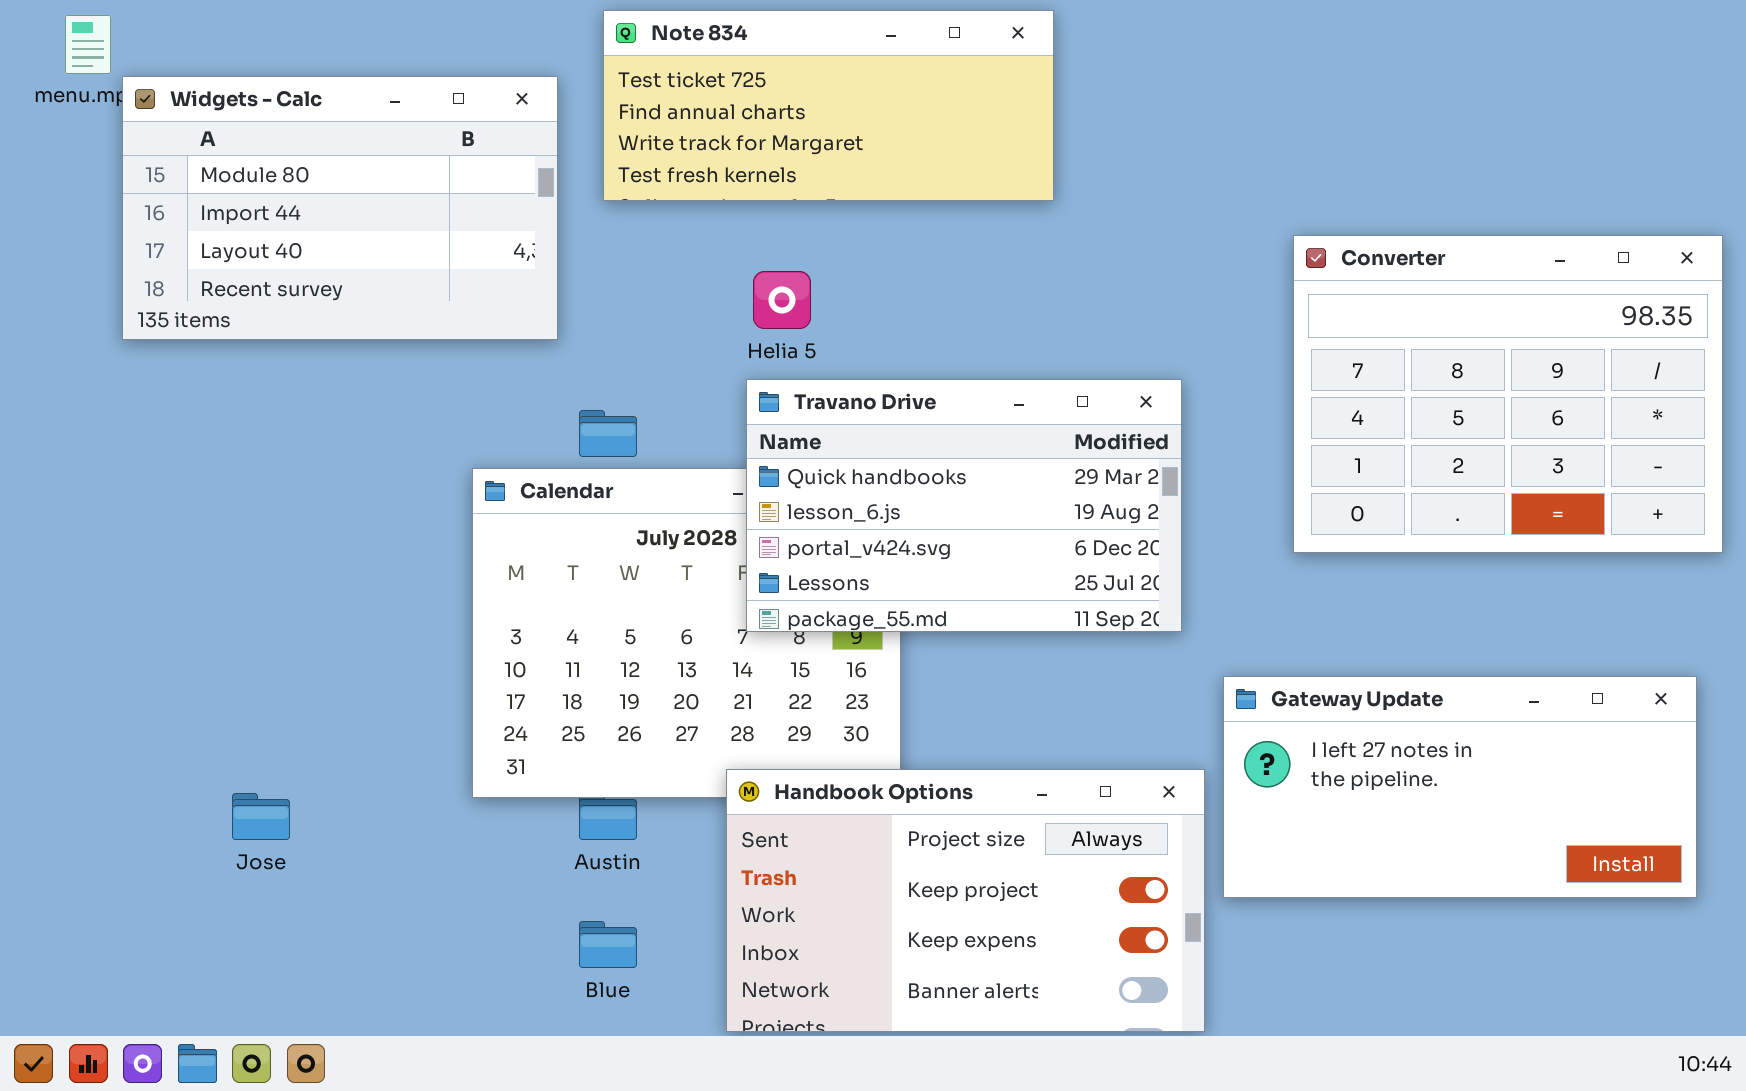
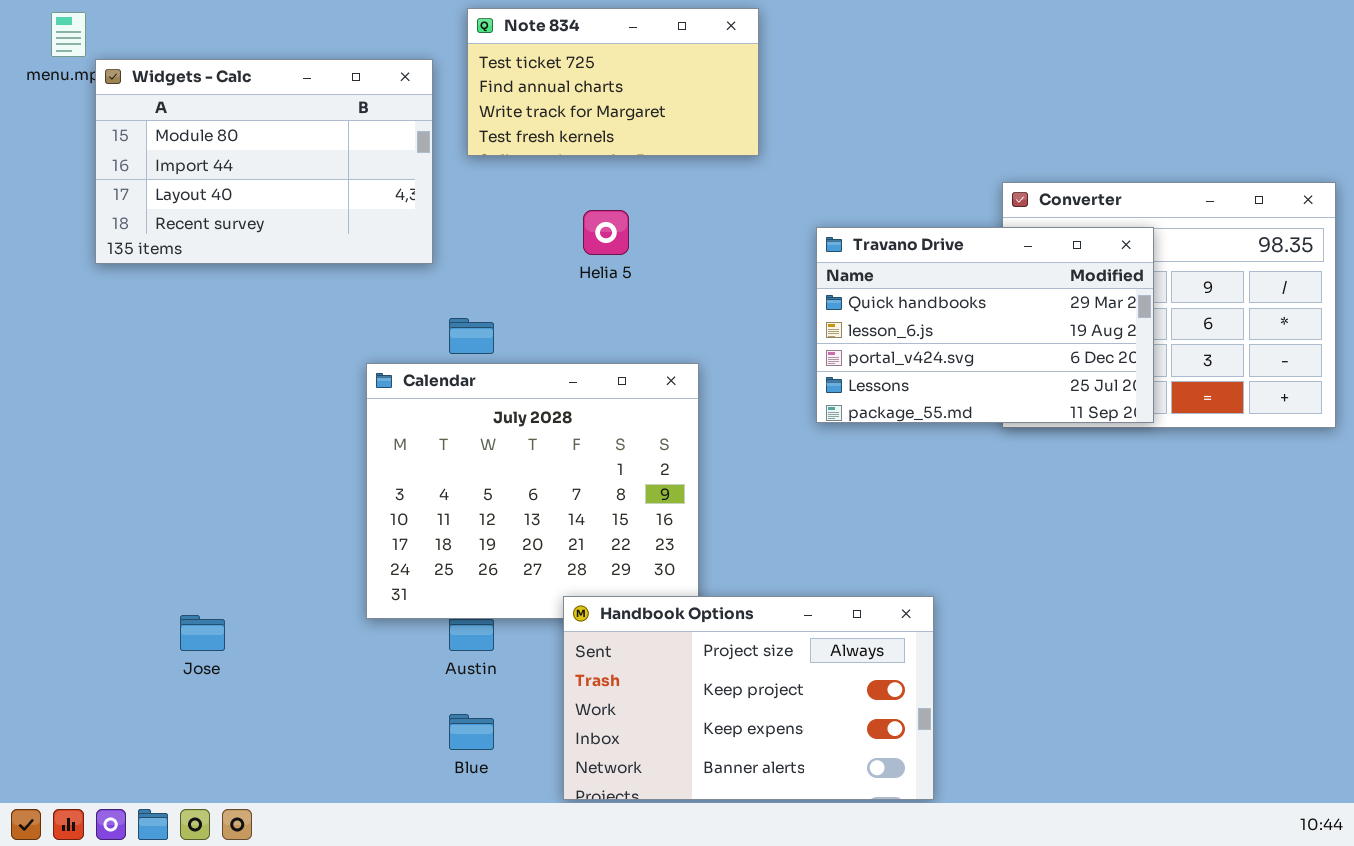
Note 834: [603,10,1054,201] -> [467,8,759,156], resized
Travano Drive: [746,379,1182,632] -> [816,227,1154,423], moved
Gateway Update: [1223,676,1697,898] -> none, closed

